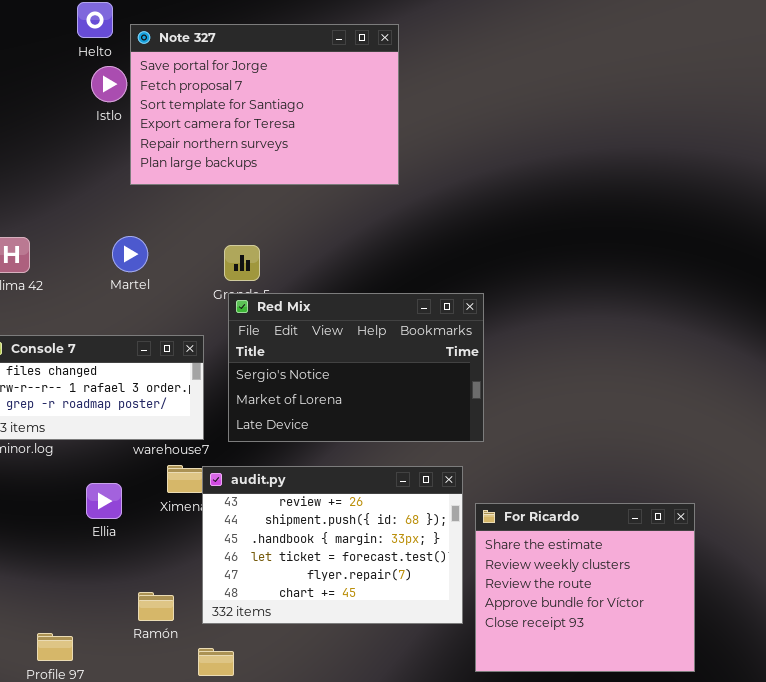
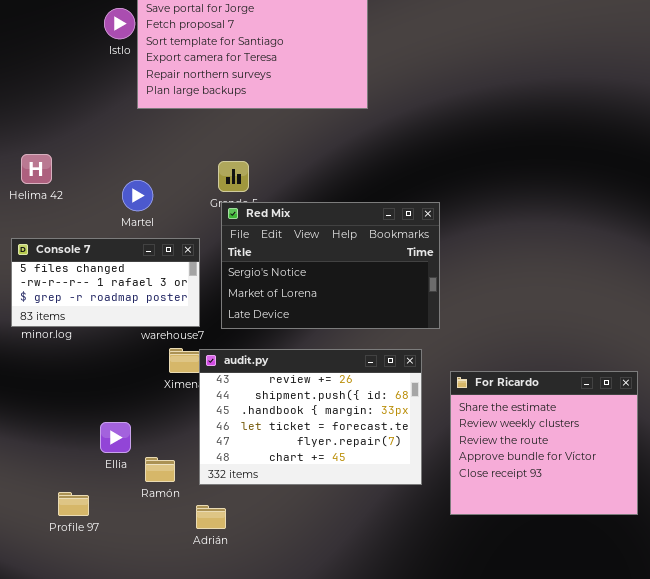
Martel: [112,236,148,272] -> [122,180,153,211], moved
Ellia: [86,483,122,519] -> [100,422,131,453], moved
For Ricardo: [475,503,695,672] -> [450,371,638,515], moved

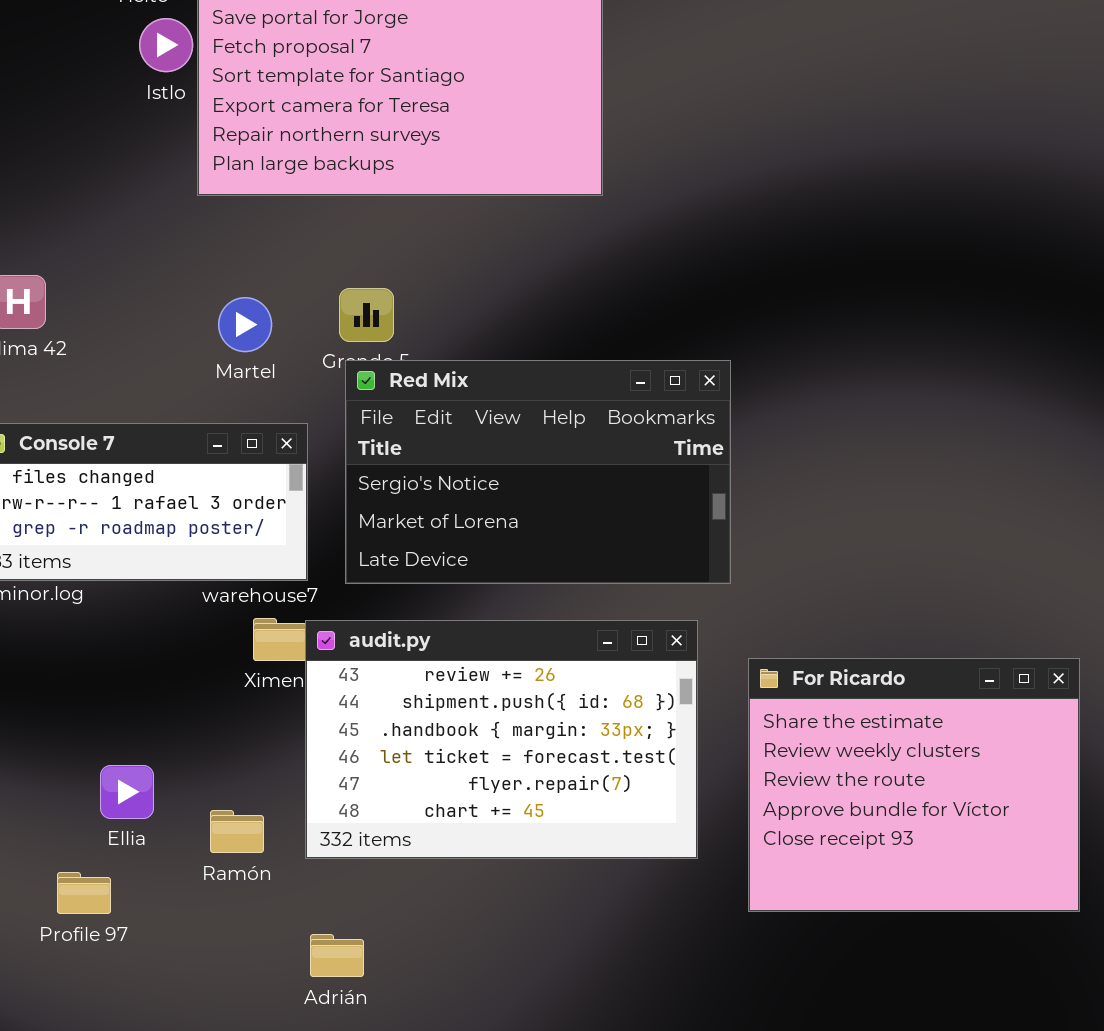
Martel: [122,180,153,211] -> [218,297,272,352], moved
Ellia: [100,422,131,453] -> [100,765,154,819], moved
Adrián: [196,505,226,529] -> [310,934,364,977], moved

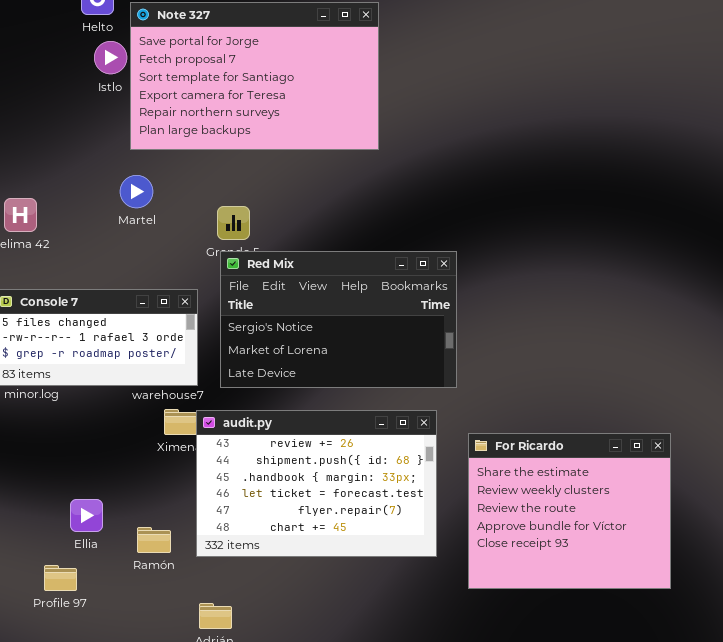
Martel: [218,297,272,352] -> [120,175,153,208], moved

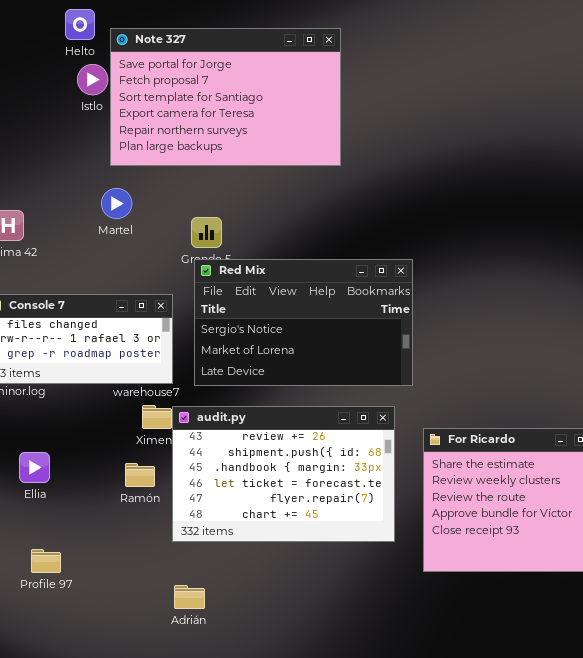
Ellia: [70,499,103,532] -> [19,452,50,483], moved
Ramón: [137,527,171,553] -> [125,463,155,487], moved

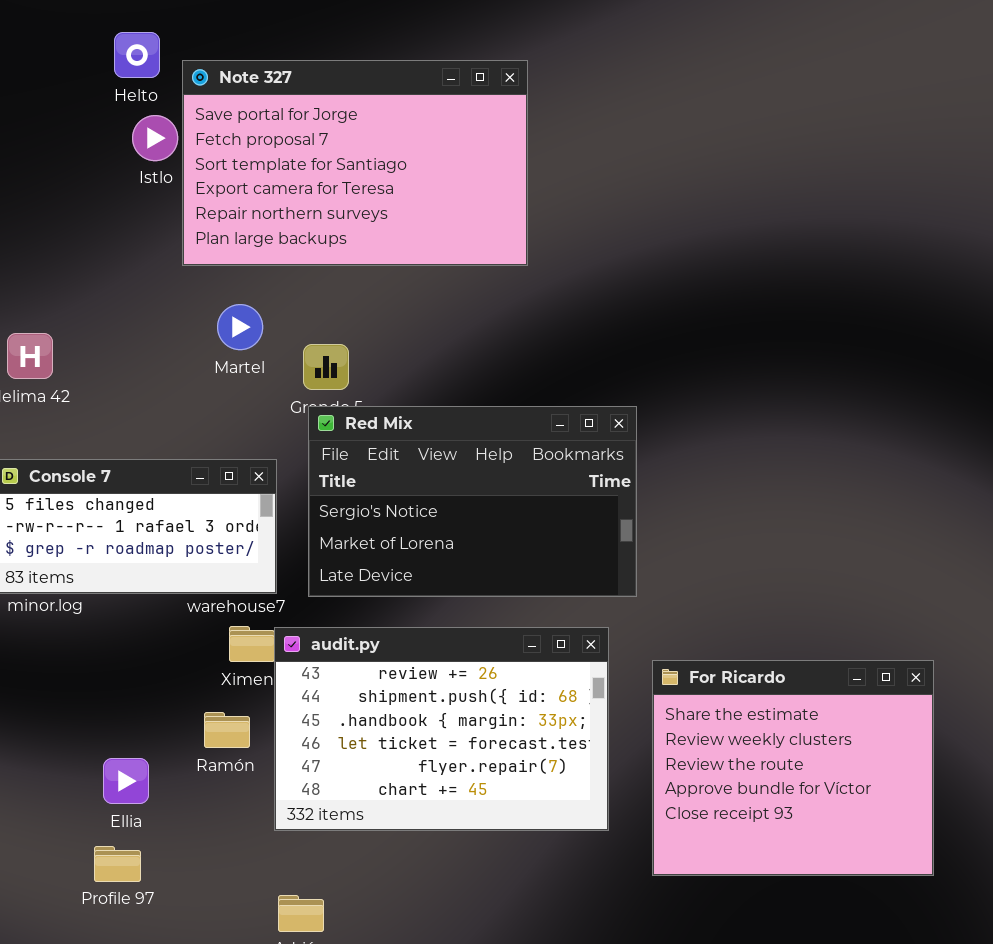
Martel: [101,188,132,219] -> [217,304,263,350], moved
Ellia: [19,452,50,483] -> [103,758,149,804], moved
Profile 97: [31,549,61,573] -> [94,846,141,882], moved

